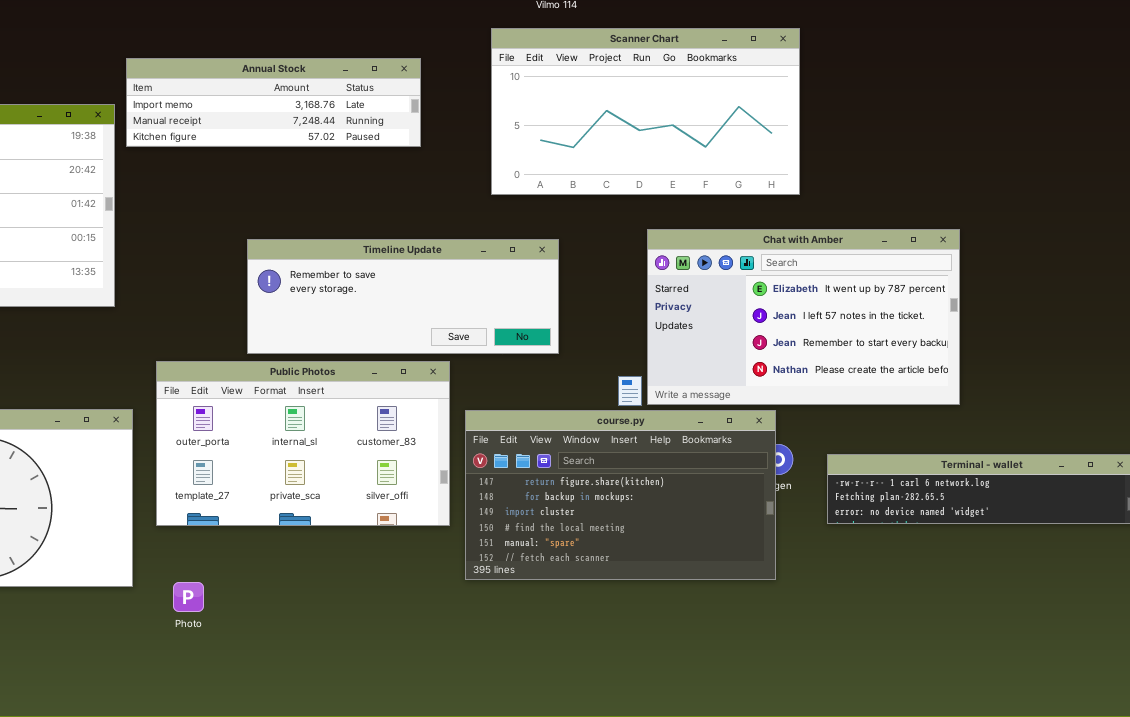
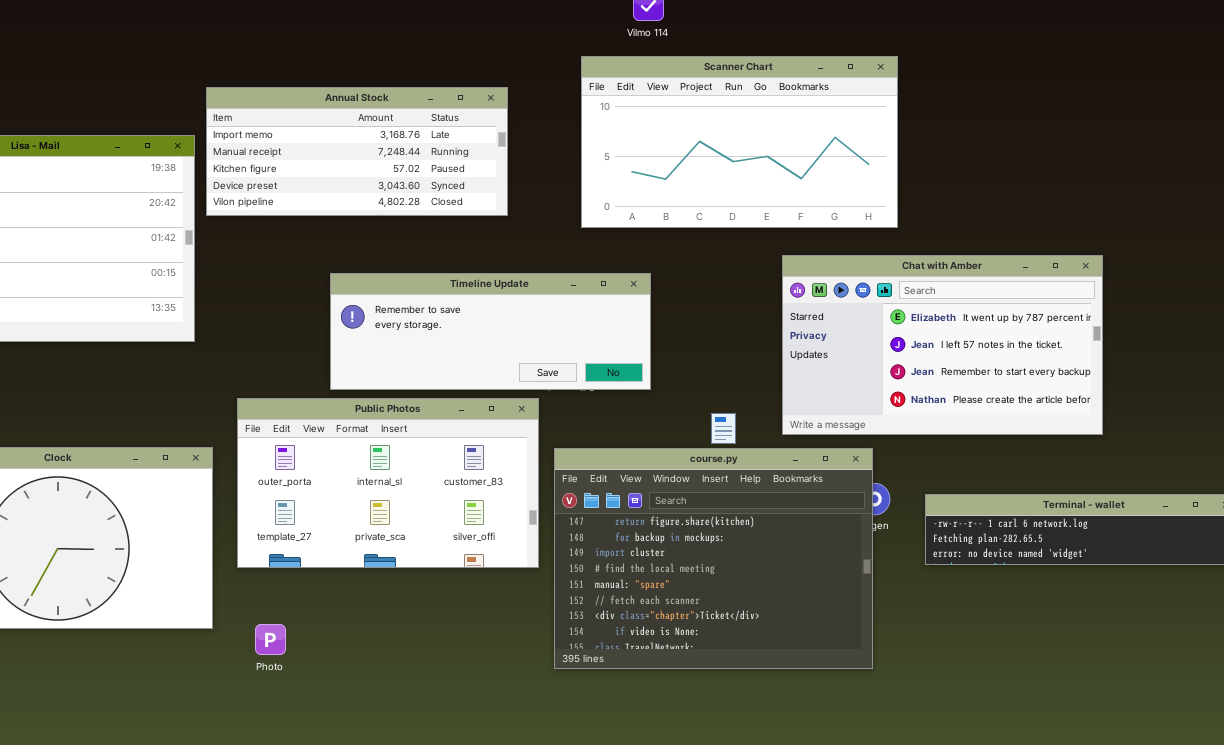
Annual Stock: [126,58,421,147] -> [206,87,508,216], resized
Chat with Amber: [647,229,960,405] -> [782,255,1103,435], moved
course.py: [465,410,776,580] -> [554,448,873,669], resized

